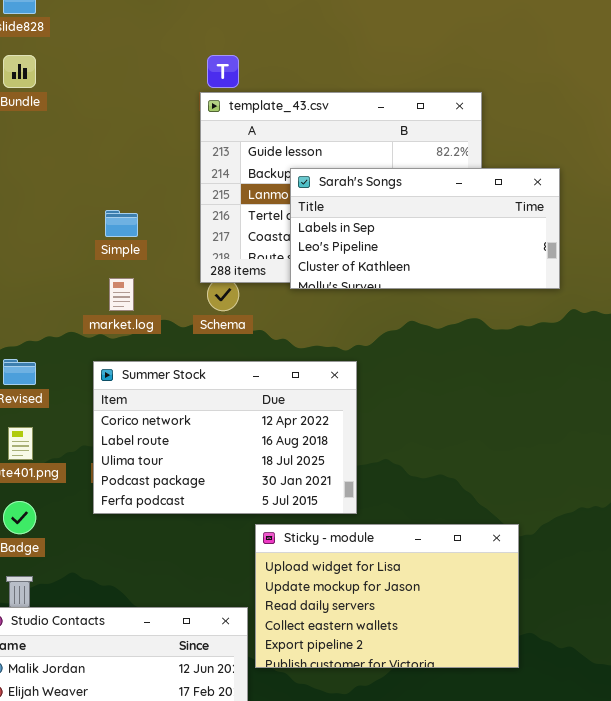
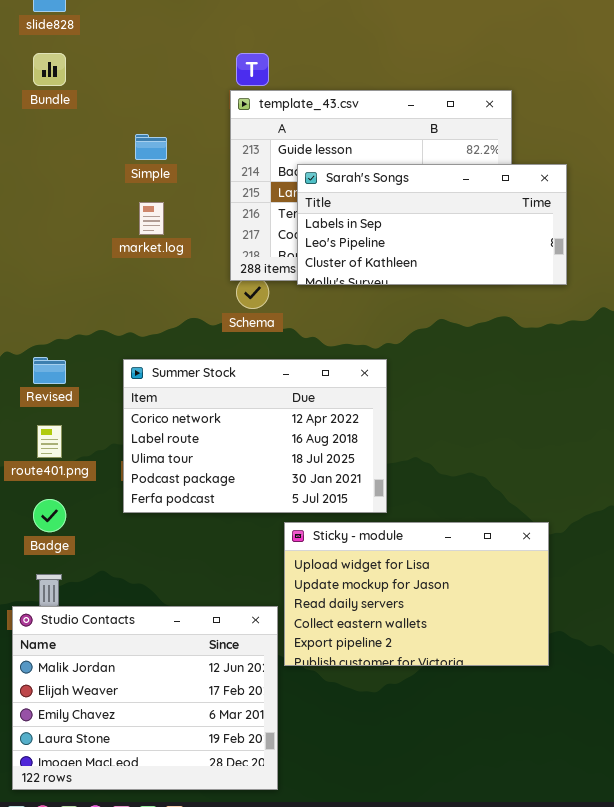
Sarah's Songs: [290,168,560,289] -> [297,164,567,285], moved
Simple: [105,210,138,237] -> [135,134,167,160], moved
market.log: [109,278,134,311] -> [139,202,164,235], moved

